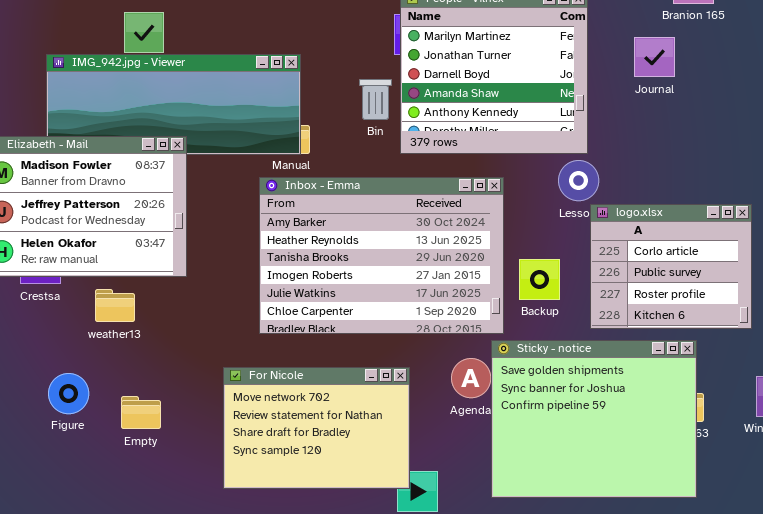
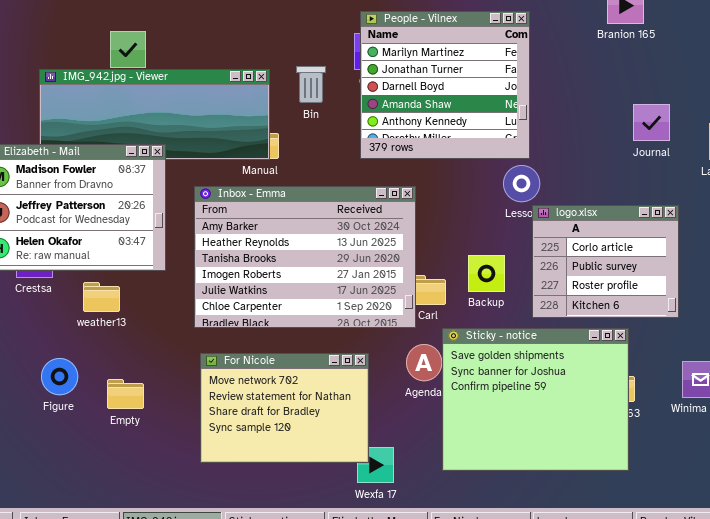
Journal: [634,37,675,77] -> [633,104,670,141], moved
Bin: [359,79,392,120] -> [296,66,326,103], moved
Inbox - Emma: [259,177,504,334] -> [194,186,416,328], moved

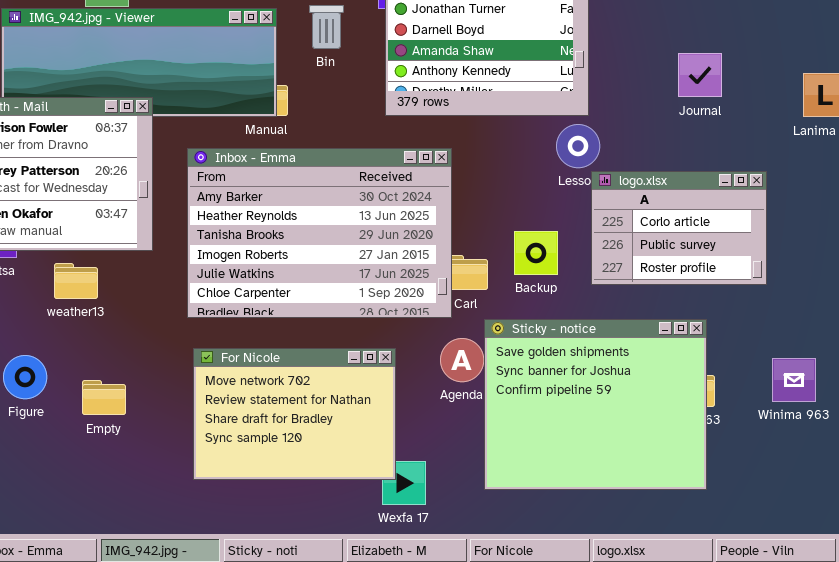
Journal: [633,104,670,141] -> [678,53,722,97], moved
logo.xlsx: [532,205,679,318] -> [591,171,767,285], resized

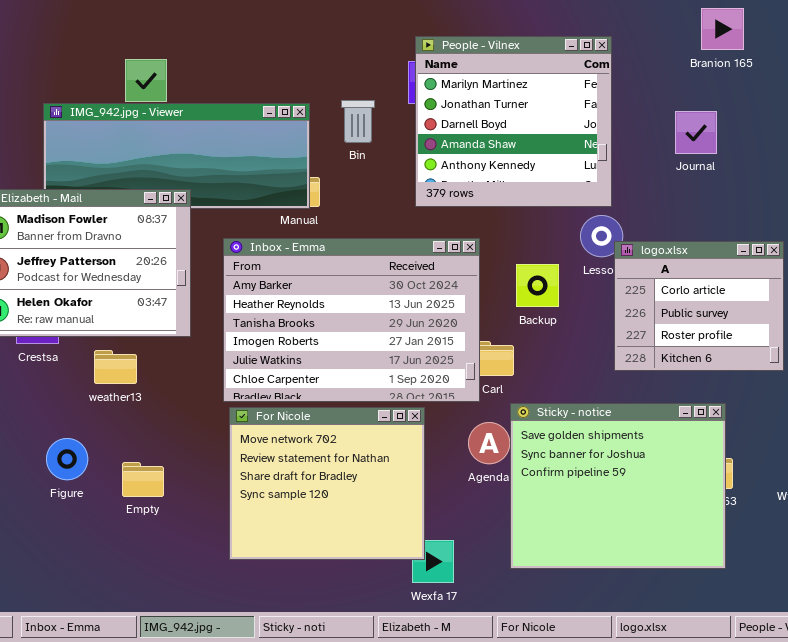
Journal: [678,53,722,97] -> [675,111,717,154], moved
logo.xlsx: [591,171,767,285] -> [614,241,784,371], resized
Backup: [514,231,558,275] -> [516,264,559,307], moved
For Nicole: [193,348,396,480] -> [229,407,425,560], resized

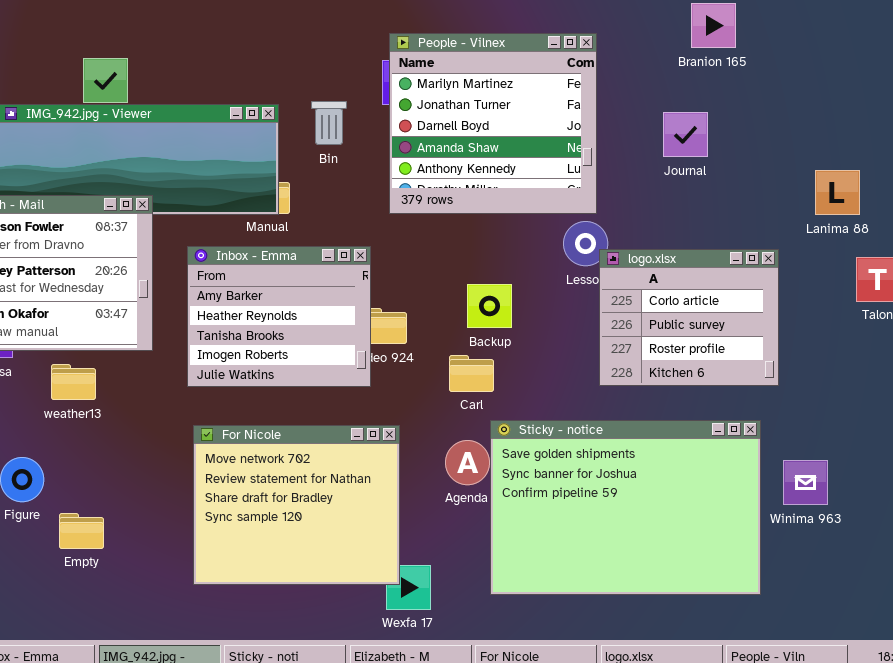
Inbox - Emma: [223,238,480,402] -> [187,246,371,387], resized
Backup: [516,264,559,307] -> [467,284,512,328], moved
Sticky - notice: [510,403,726,569] -> [490,420,761,595], resized
Empty: [122,462,164,497] -> [59,513,104,549], moved

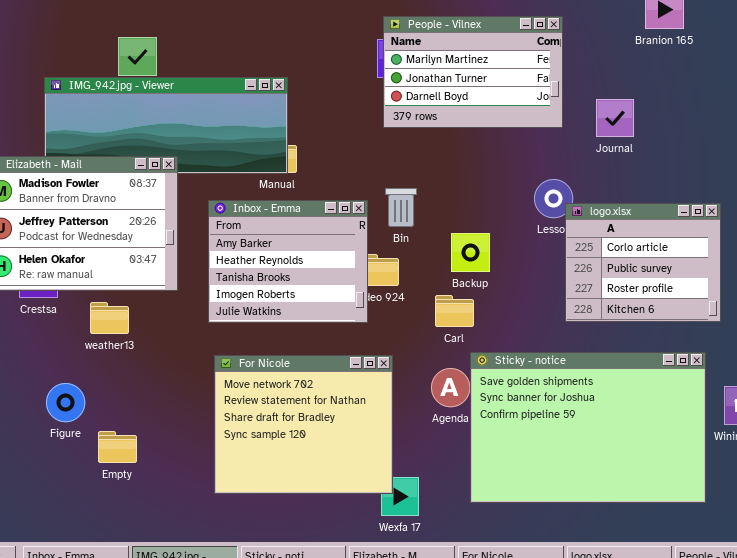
People - Vilnex: [389,33,597,214] -> [383,16,563,128], resized
Bin: [311,101,347,145] -> [385,188,417,227], moved
Journal: [663,112,708,157] -> [596,99,634,137], moved

